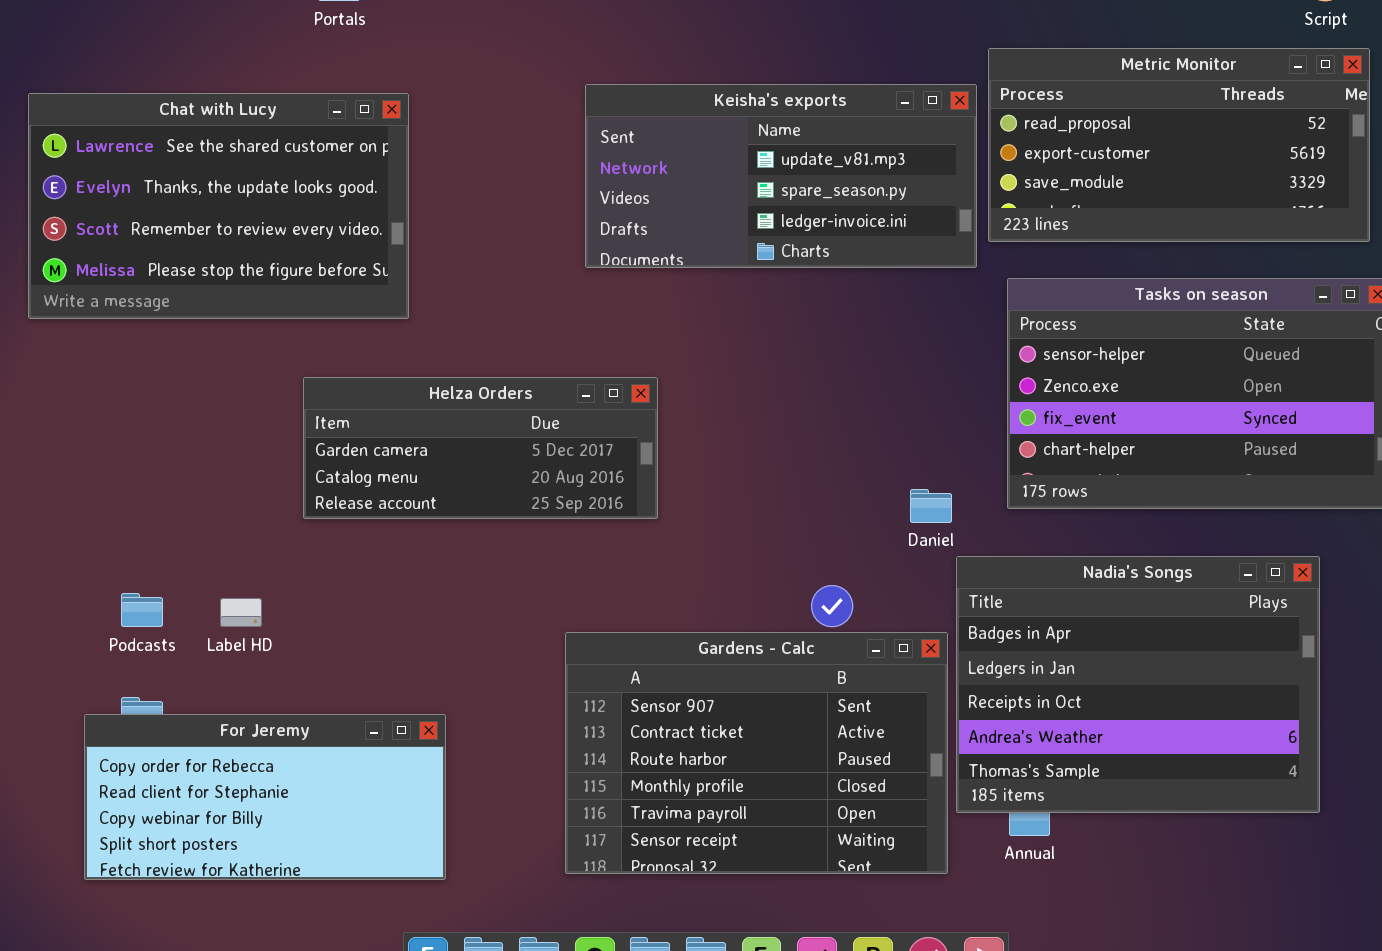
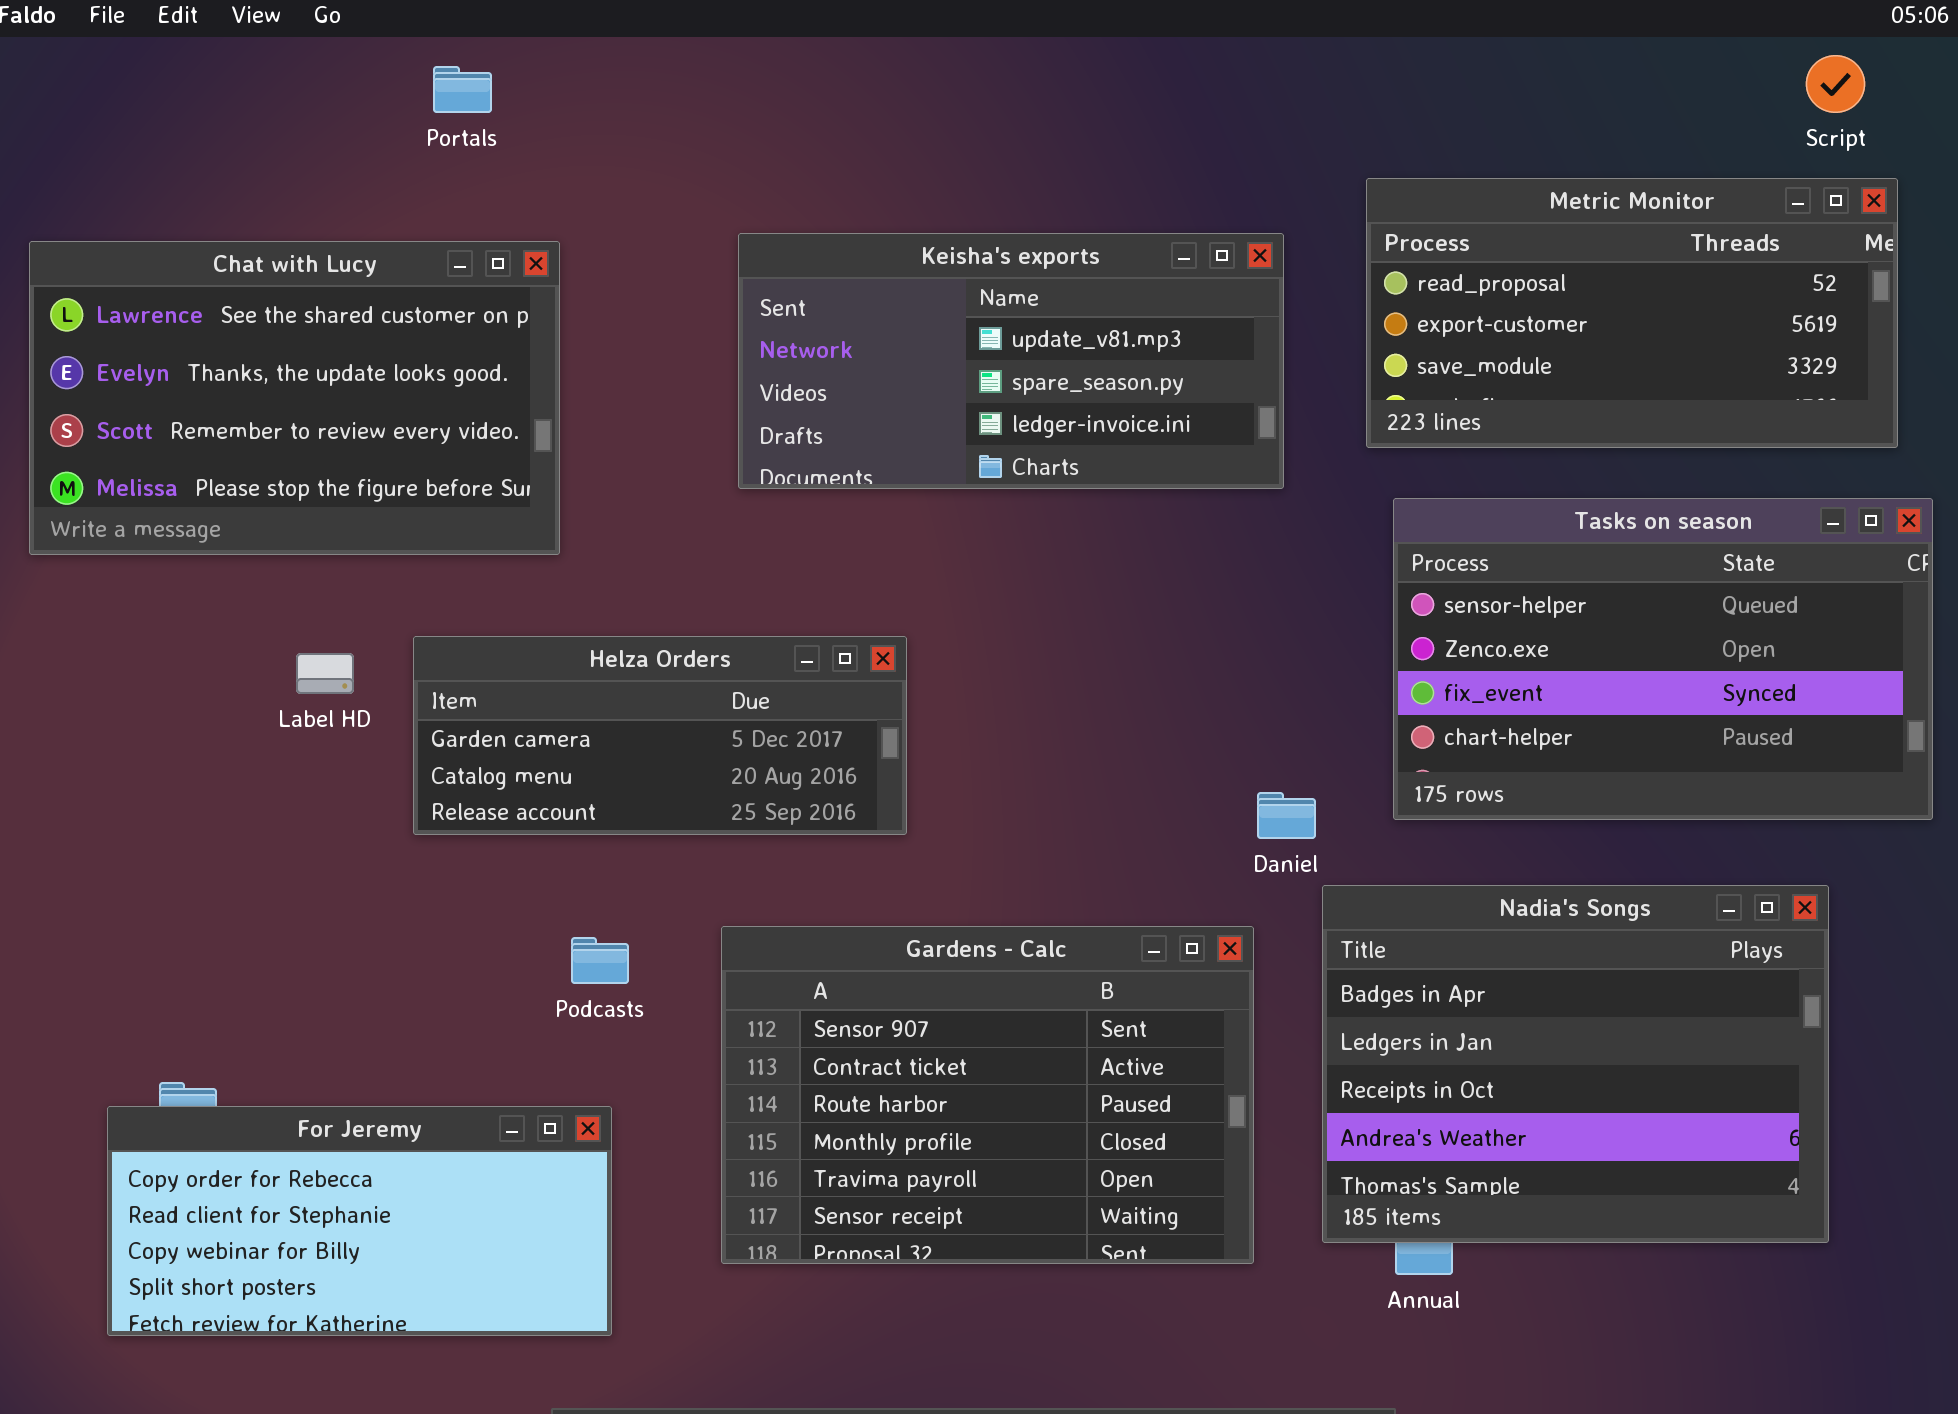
Keisha's exports: [585,84,977,268] -> [738,233,1284,489], moved
Podcasts: [121,593,163,627] -> [571,937,629,984], moved
Label HD: [220,598,262,627] -> [296,653,354,694], moved
Gardens - Calc: [565,632,948,874] -> [721,926,1254,1264], moved

